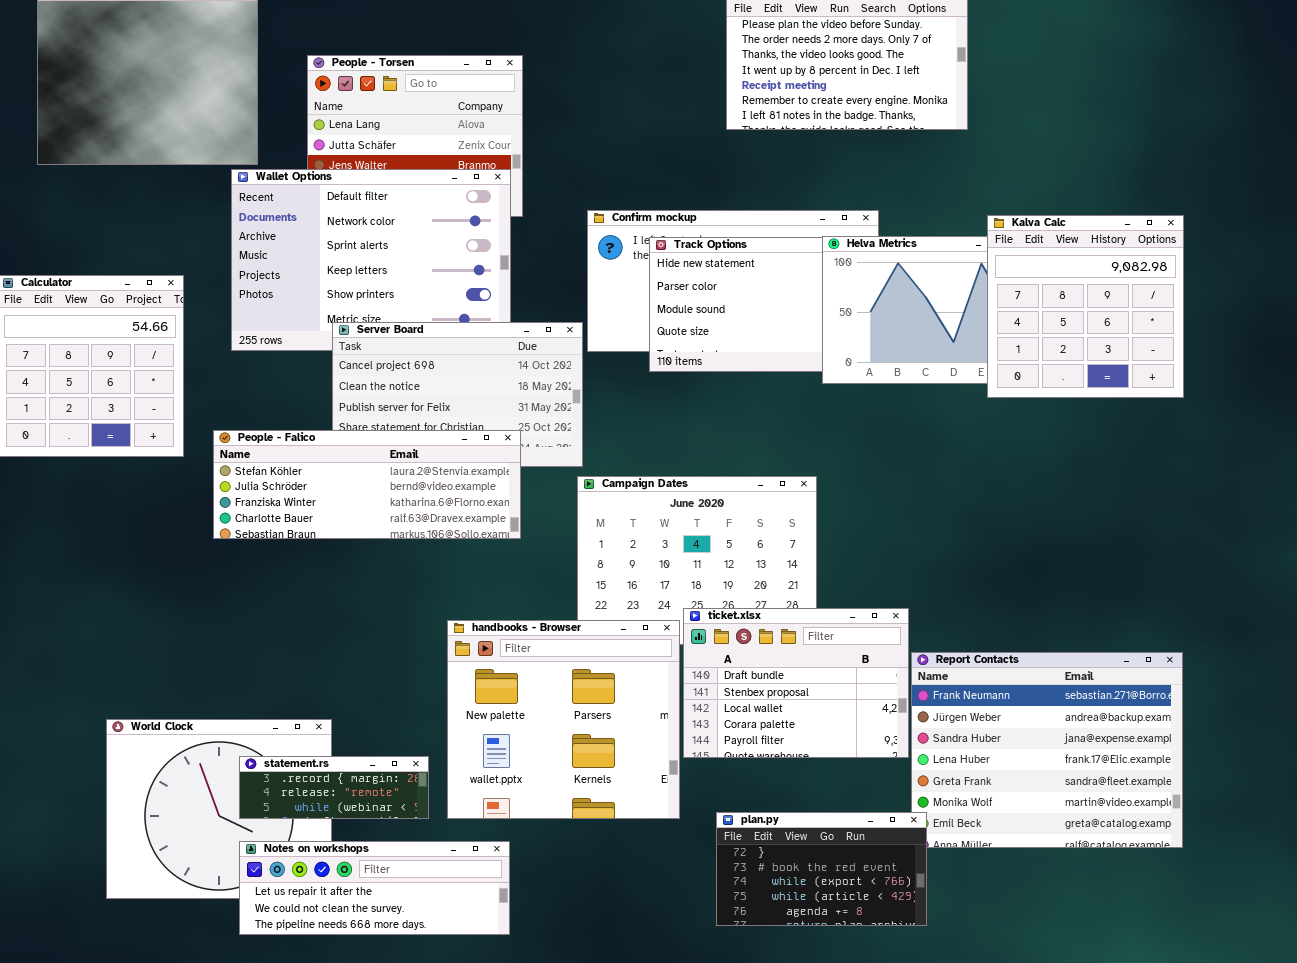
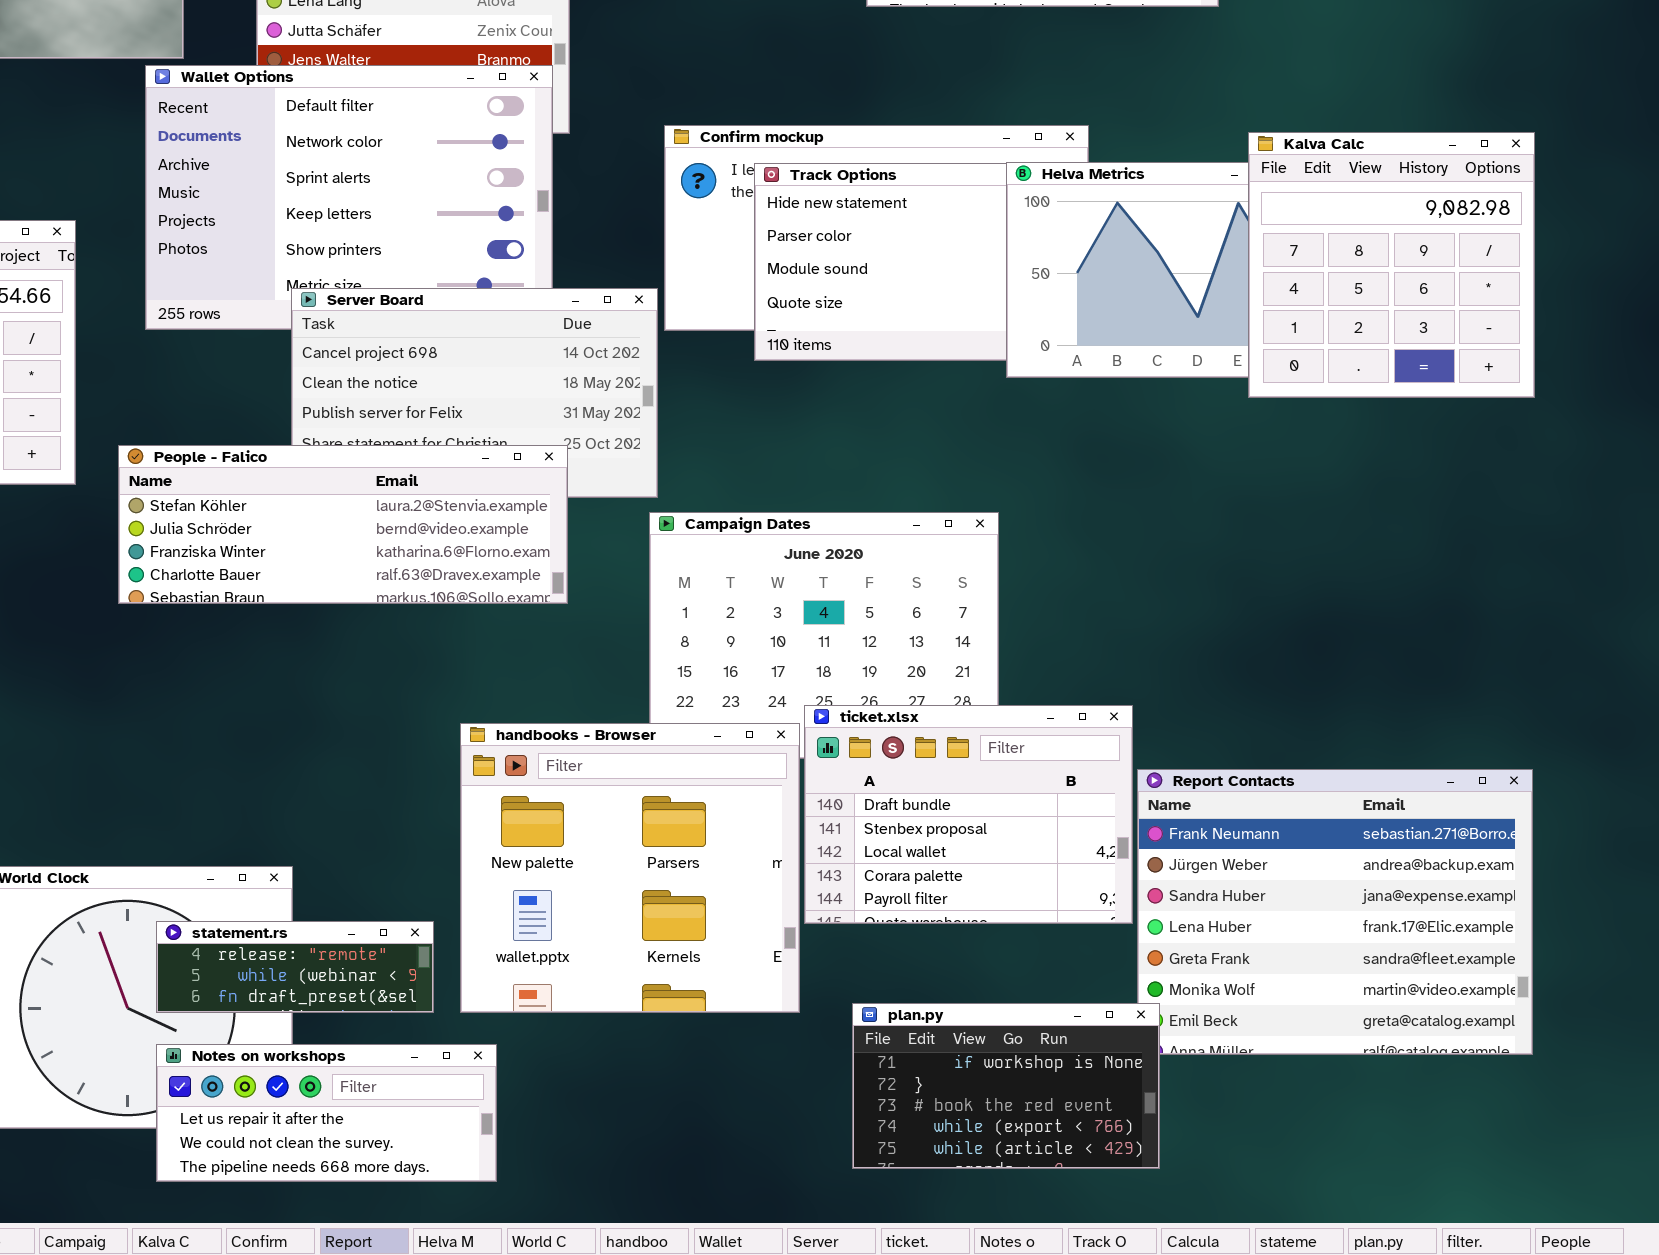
statement.rs: [239,756,429,819] -> [156,921,434,1013], scrolled down 1 row
plan.py: [716,812,927,926] -> [852,1003,1160,1169], scrolled up 1 row
Notes on workshops: [239,841,510,935] -> [156,1044,497,1182], resized

